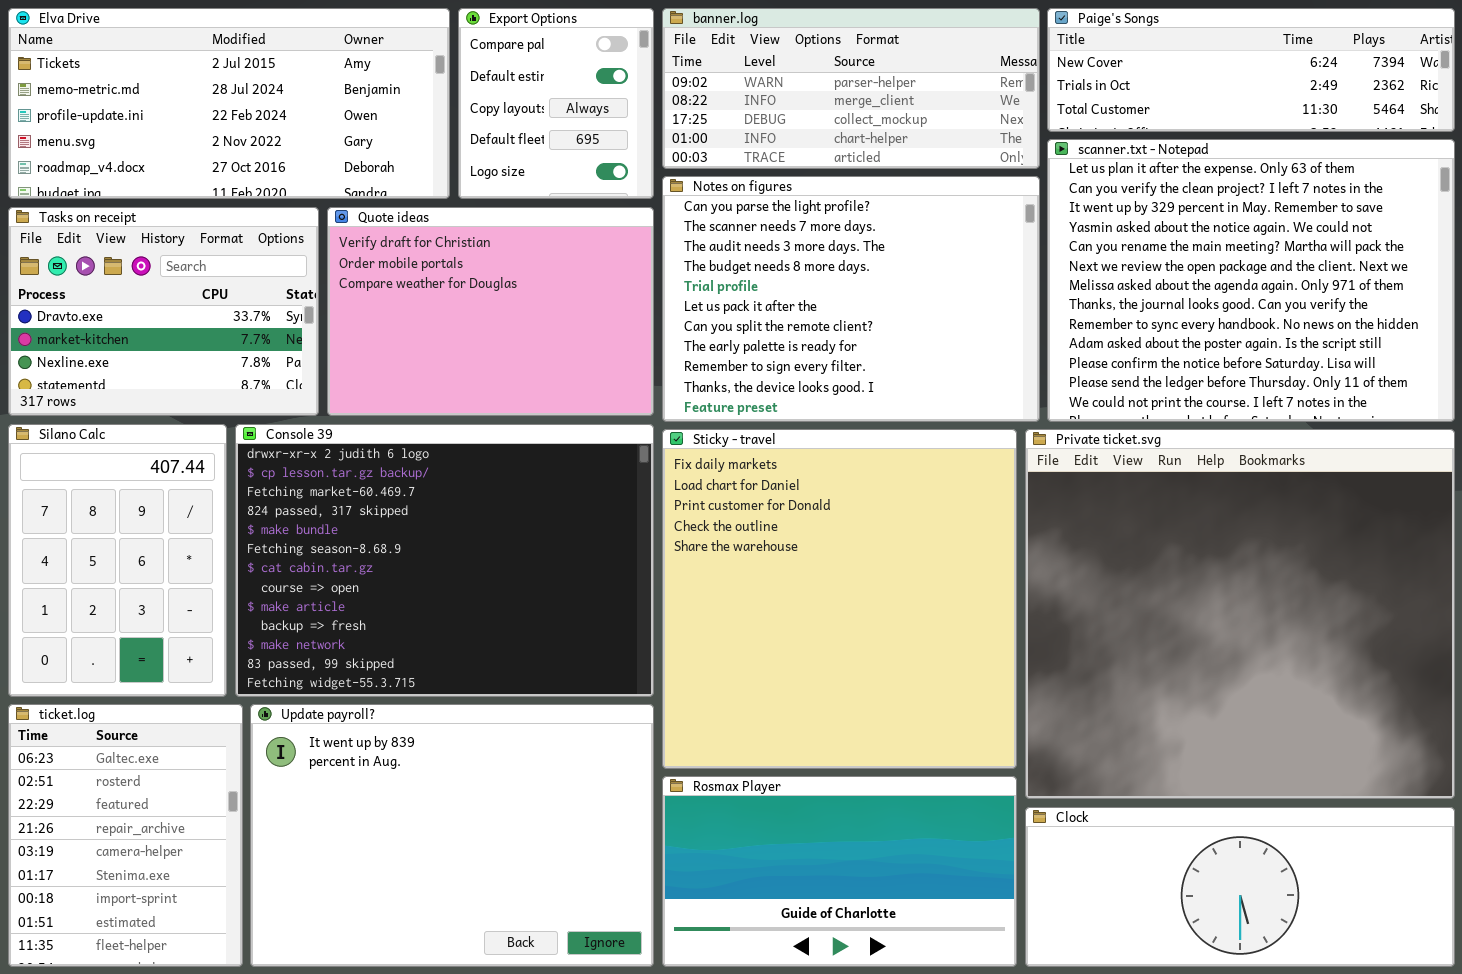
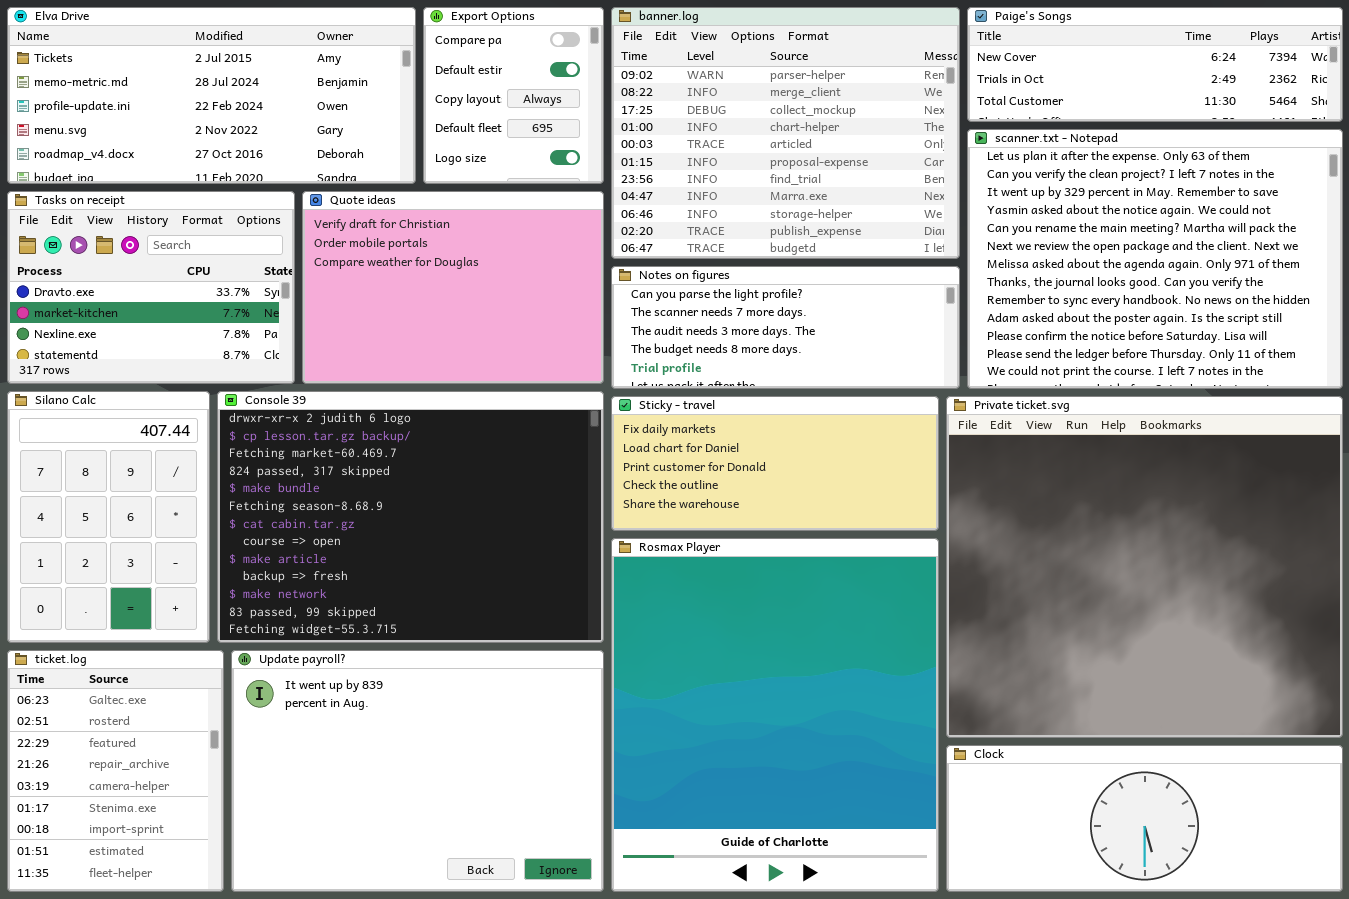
banner.log: [662,8,1040,169] -> [611,7,960,259], resized
Notes on figures: [662,176,1040,422] -> [611,266,960,389], resized
Sticky - travel: [662,429,1017,769] -> [611,396,939,531], resized
Rosmax Player: [662,776,1017,967] -> [611,538,939,892], resized

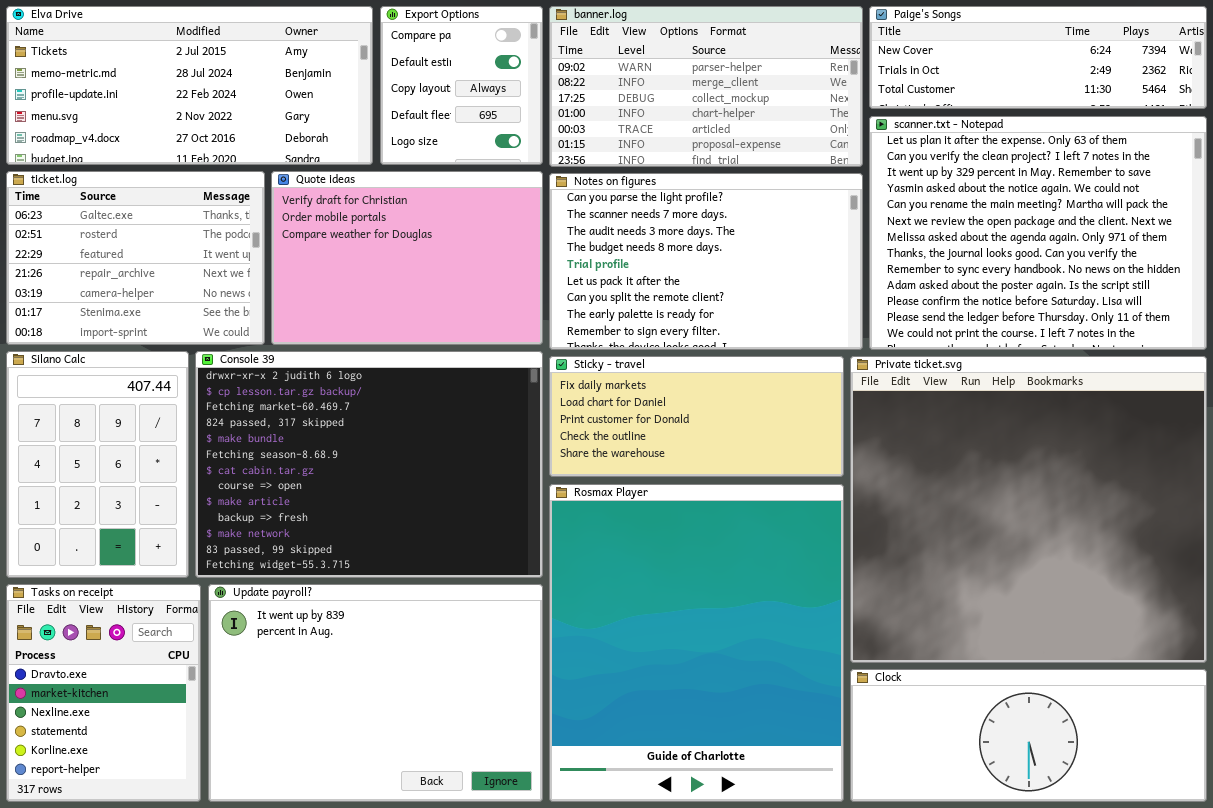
banner.log: [611,7,960,259] -> [549,6,863,167], resized
Tasks on receipt: [7,191,295,384] -> [6,584,201,802], moved, resized
Notes on figures: [611,266,960,389] -> [549,173,863,350], resized
ticket.log: [7,650,224,892] -> [6,171,265,345], moved, resized

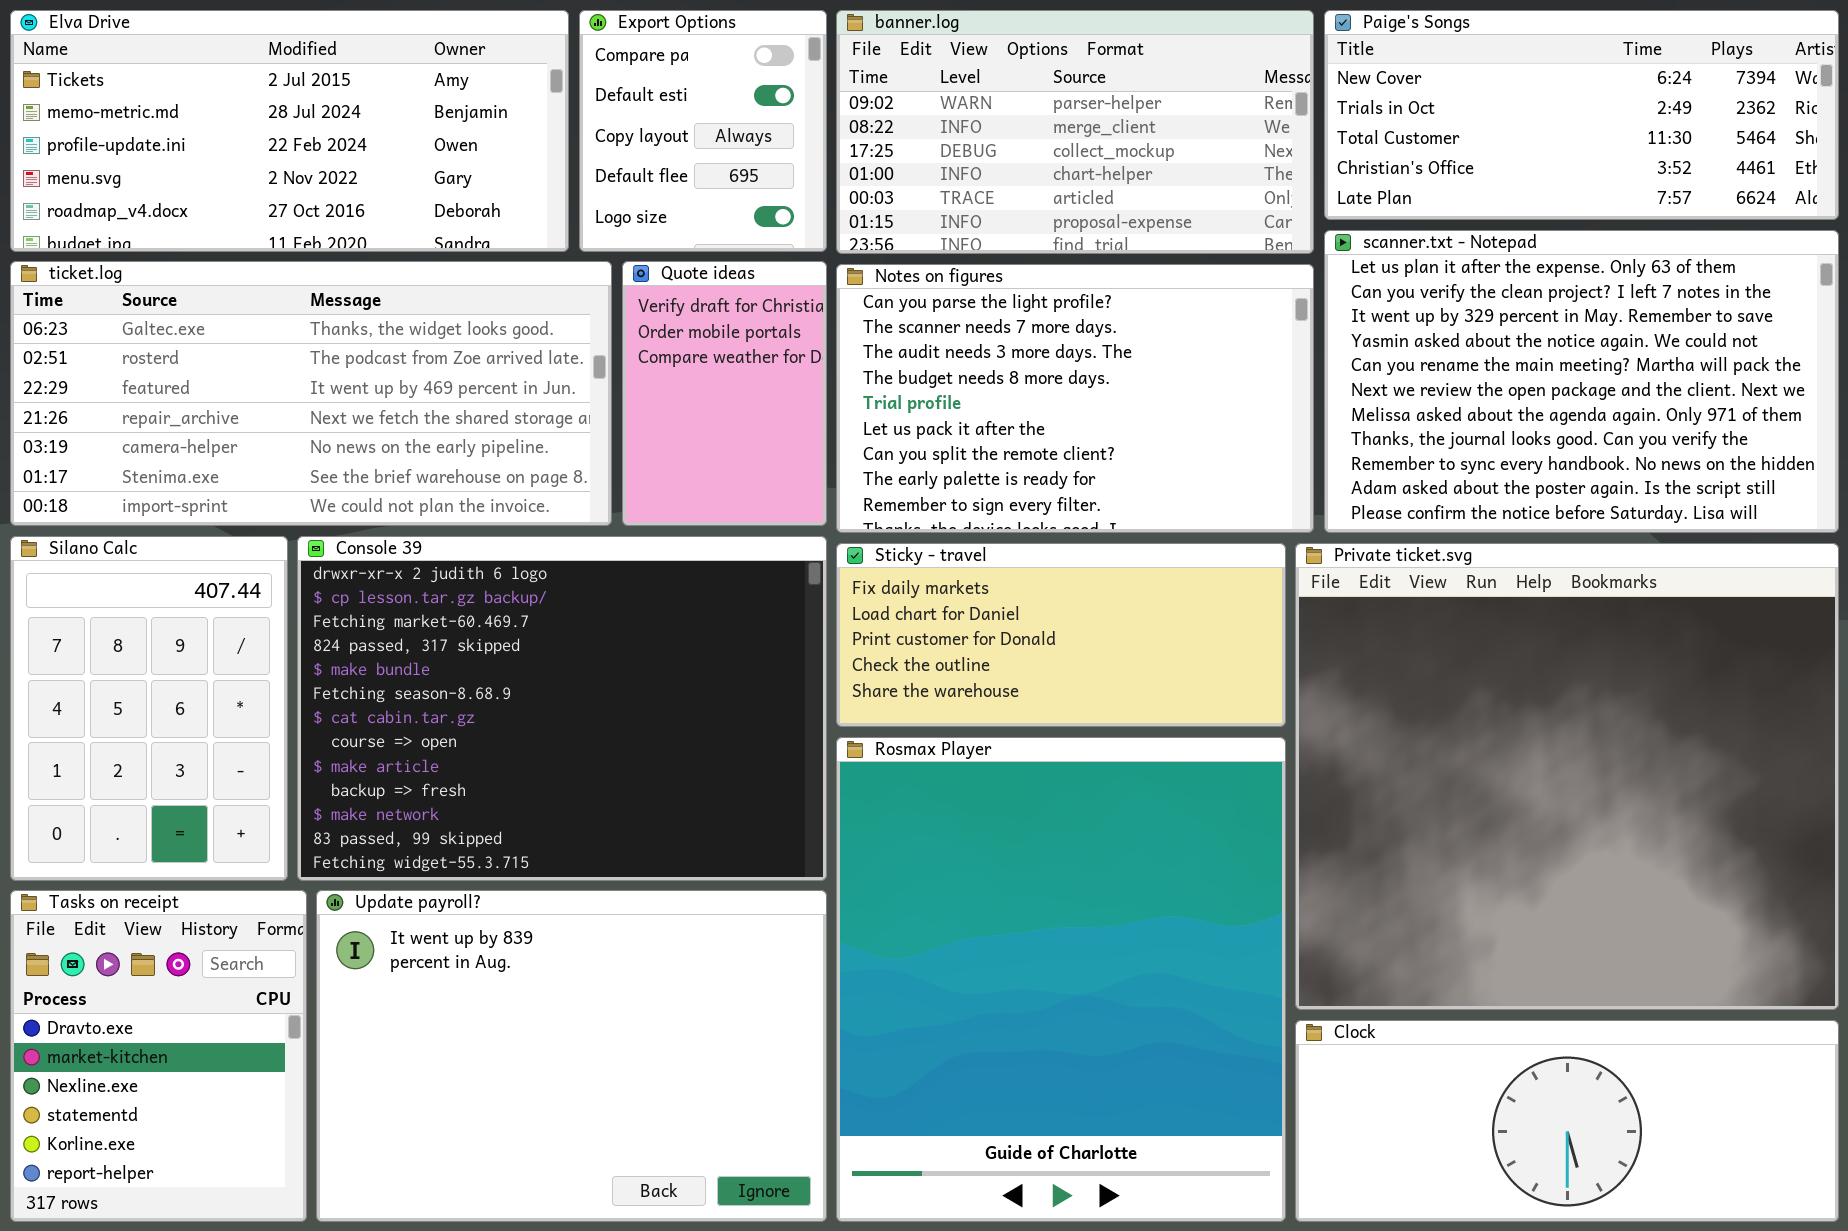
Paige's Songs: [869,6,1207,109] -> [1324,10,1839,220], resized
scanner.txt - Notepad: [869,116,1207,350] -> [1324,230,1839,533], resized
ticket.log: [6,171,265,345] -> [10,261,612,526], resized
Quote ideas: [271,171,543,345] -> [622,261,827,526], resized

